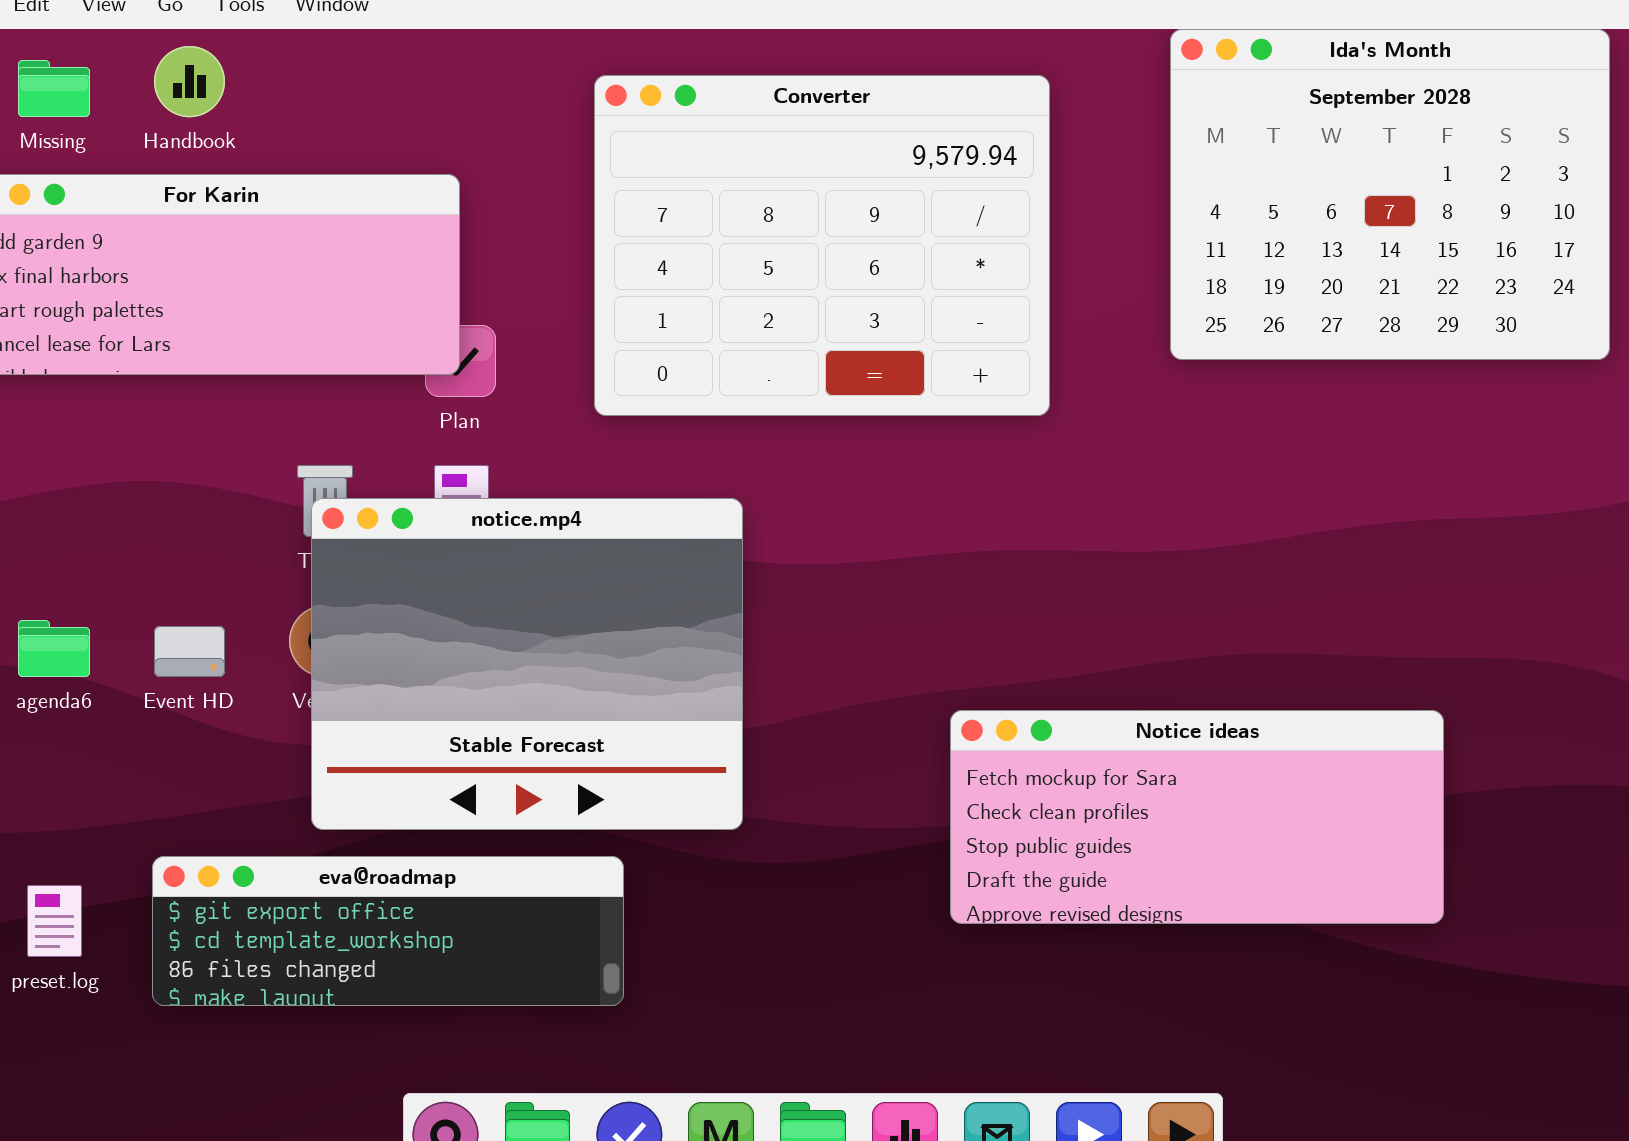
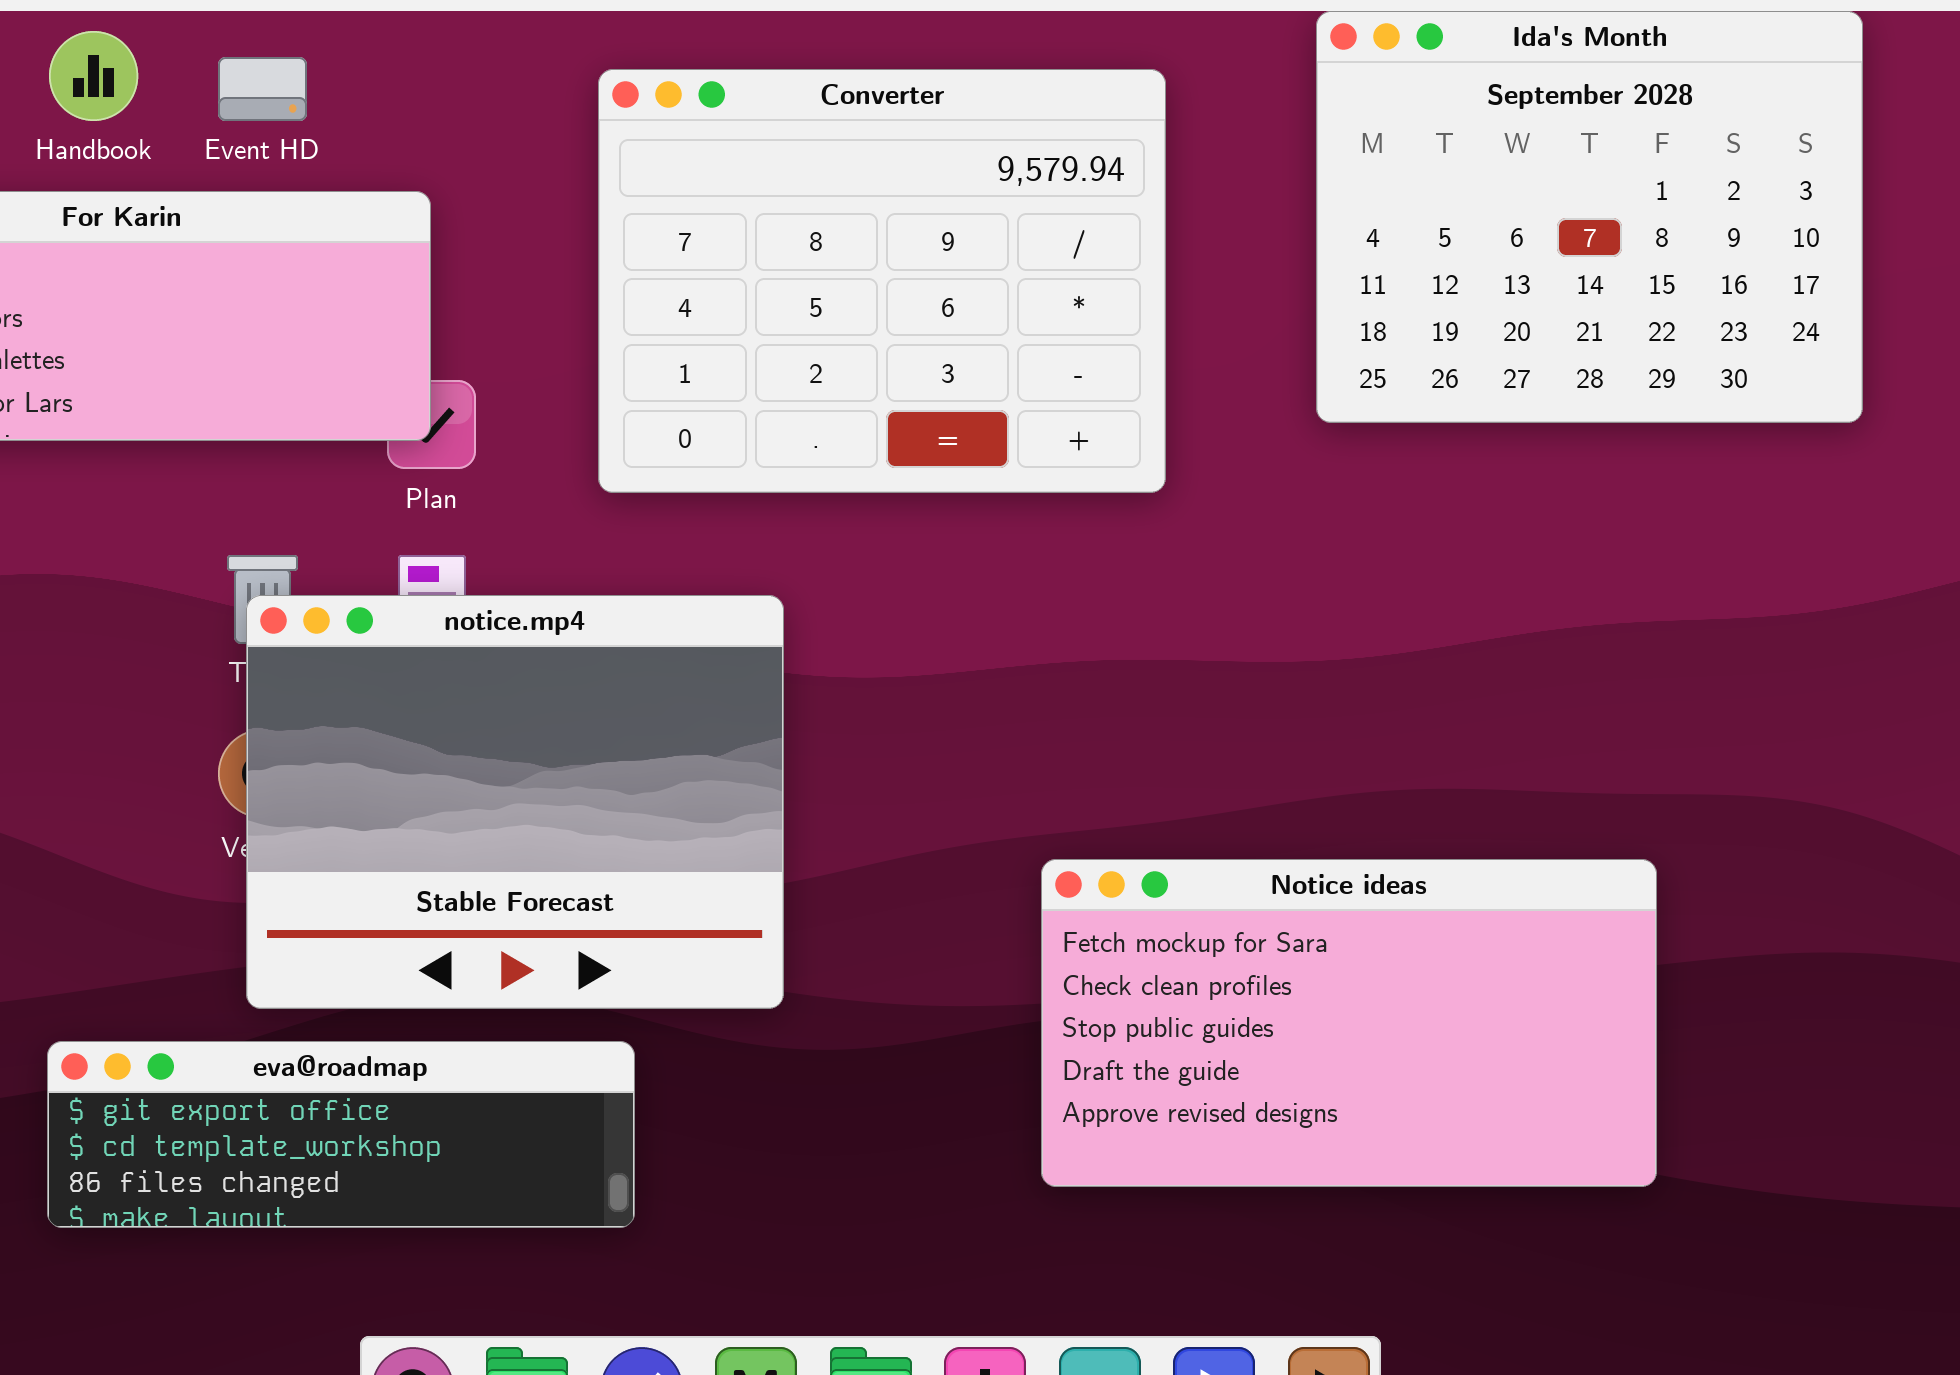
Event HD: [154,626,225,677] -> [218,57,307,121], moved
Notice ideas: [950,710,1444,924] -> [1041,859,1657,1187], resized

